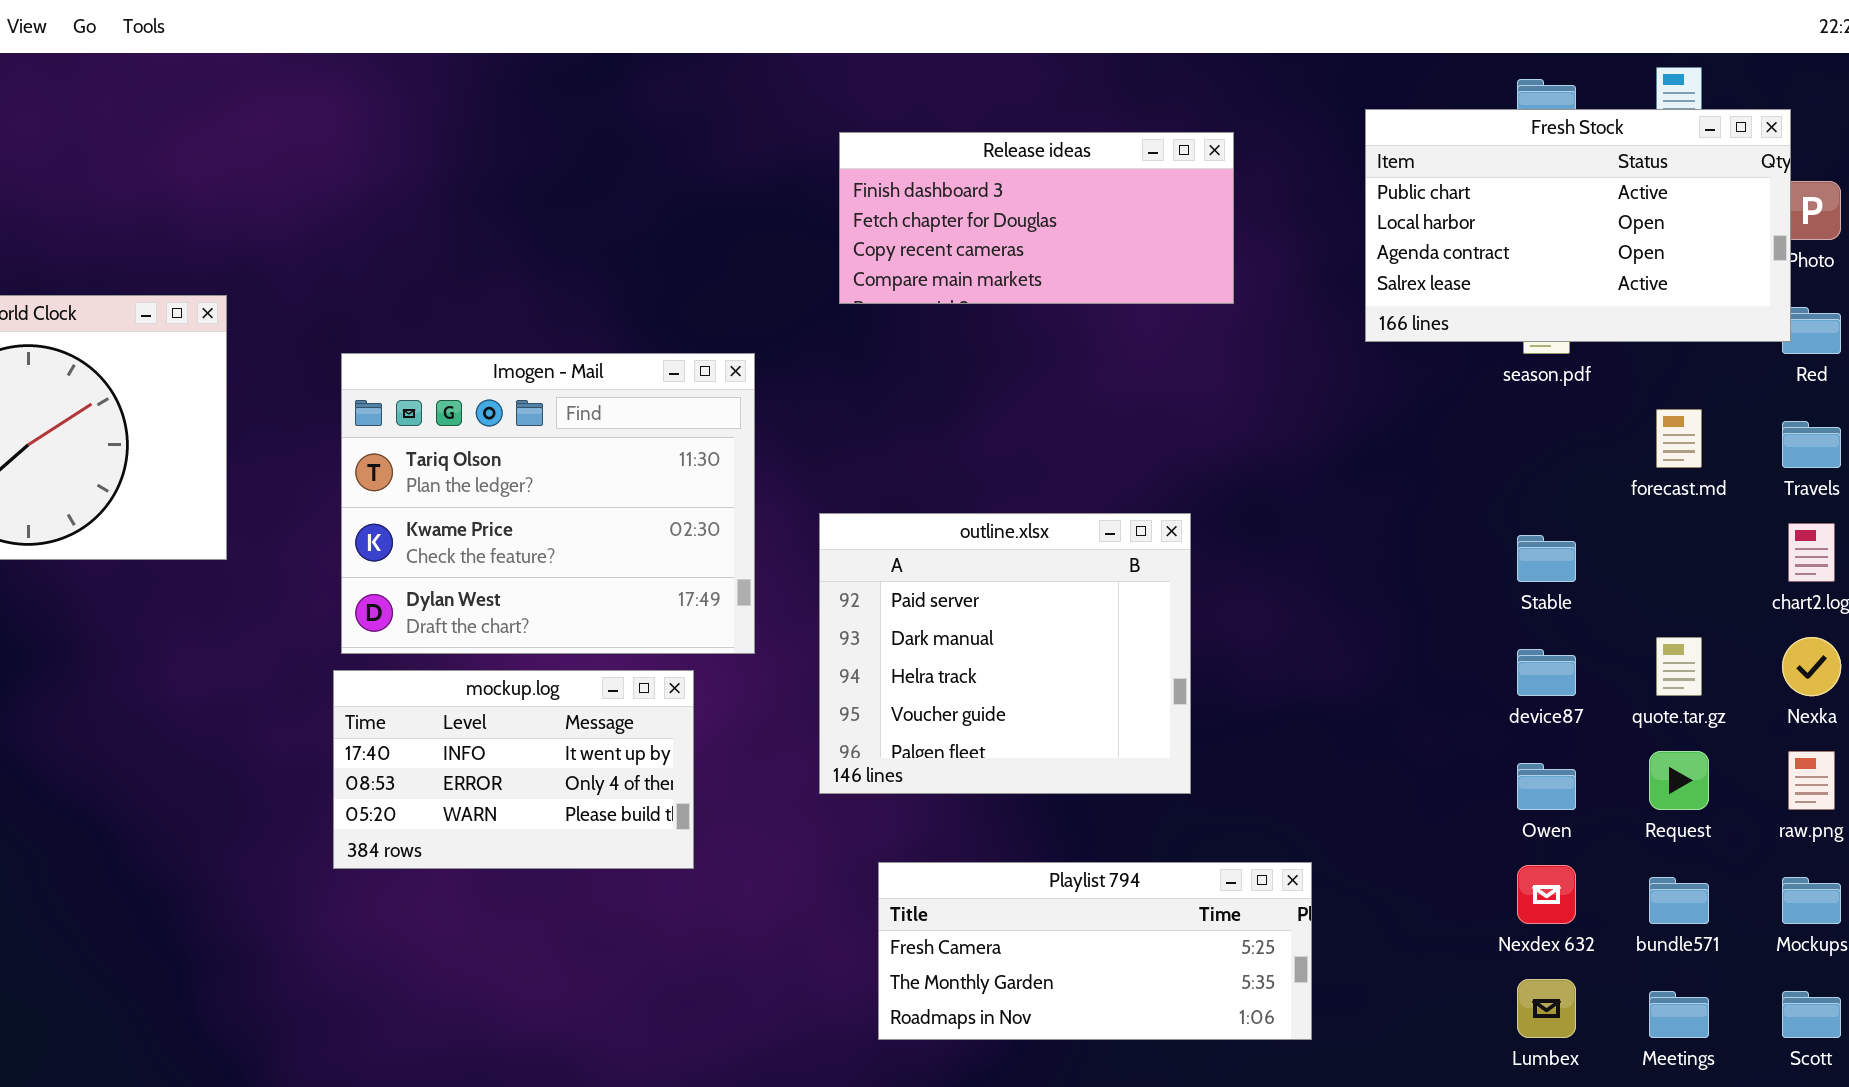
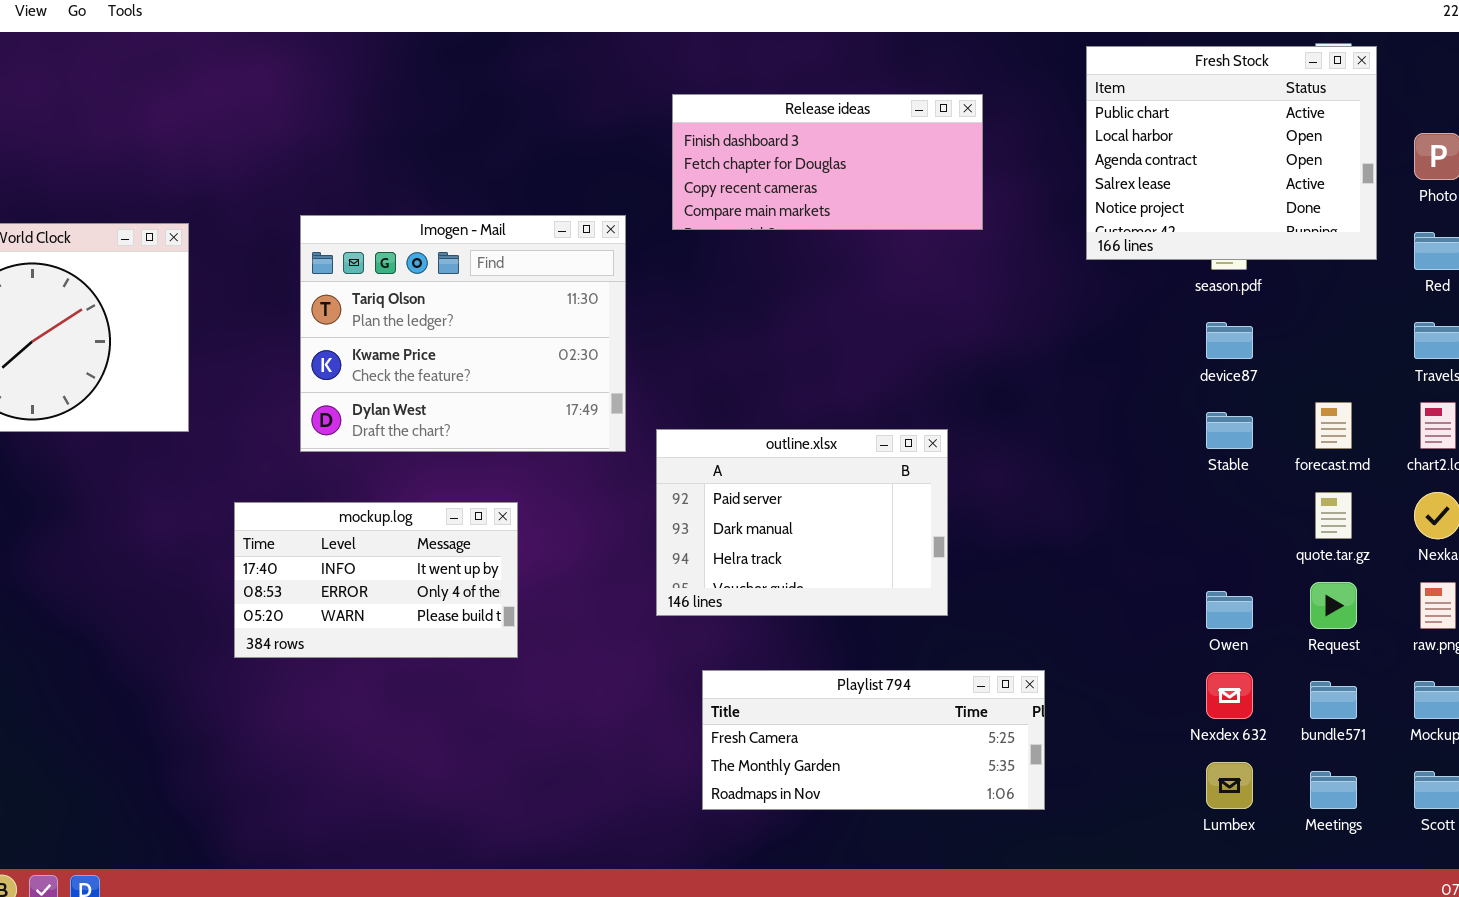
Fresh Stock: [1365,109,1791,342] -> [1086,46,1377,260], resized
Imogen - Mail: [341,353,755,654] -> [300,215,626,452], moved
forecast.md: [1656,409,1702,468] -> [1315,402,1352,449], moved
outline.xlsx: [819,513,1191,794] -> [656,429,948,616], resized
device87: [1517,649,1576,696] -> [1206,322,1253,359], moved
mockup.log: [333,670,694,869] -> [234,502,518,658], moved

